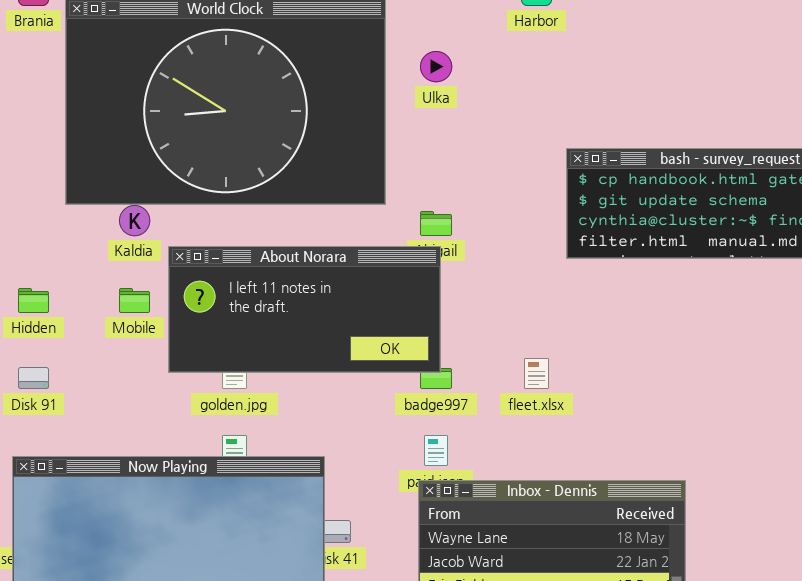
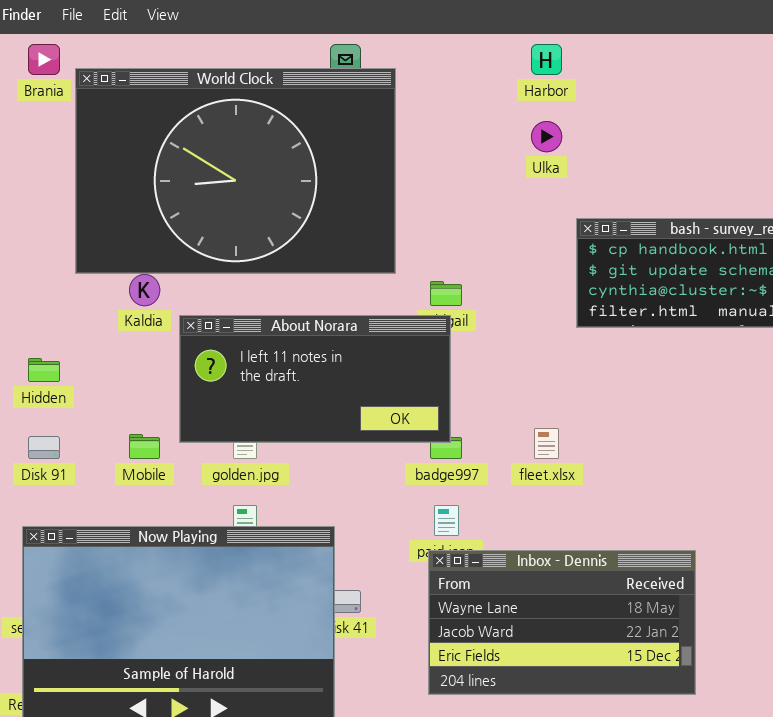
Ulka: [420,51,452,82] -> [531,121,562,152], moved
Mobile: [119,288,150,313] -> [129,434,160,459], moved

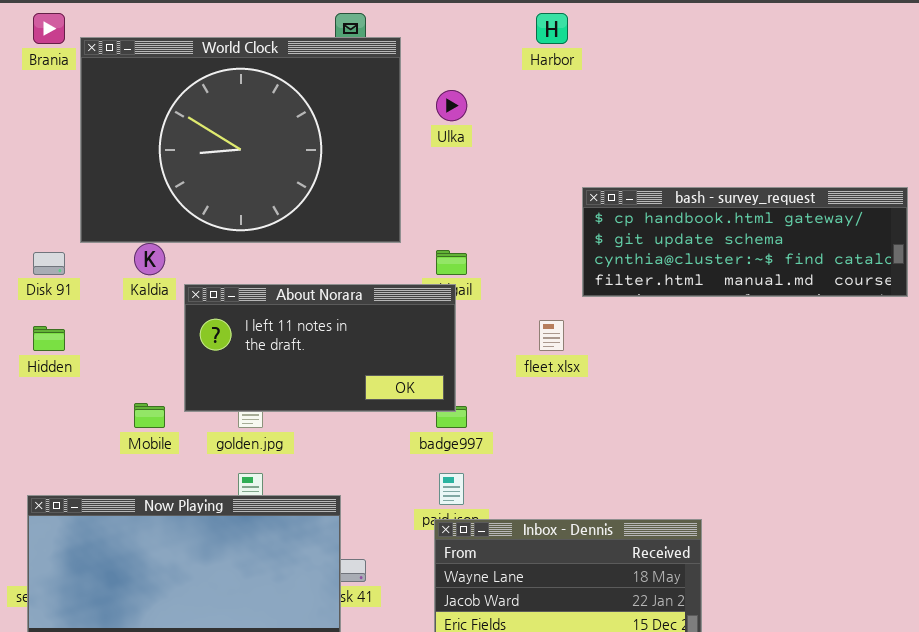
Ulka: [531,121,562,152] -> [436,90,467,121], moved
fleet.xlsx: [534,428,559,459] -> [539,320,564,351], moved
Disk 91: [28,436,60,459] -> [33,252,65,275], moved

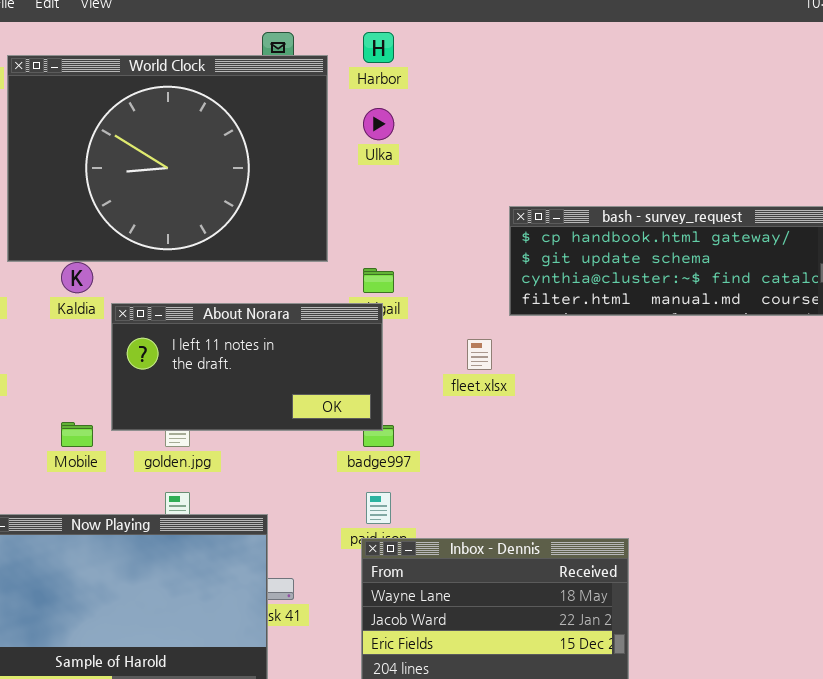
Harbor: [536,13,568,44] -> [363,32,394,63], moved

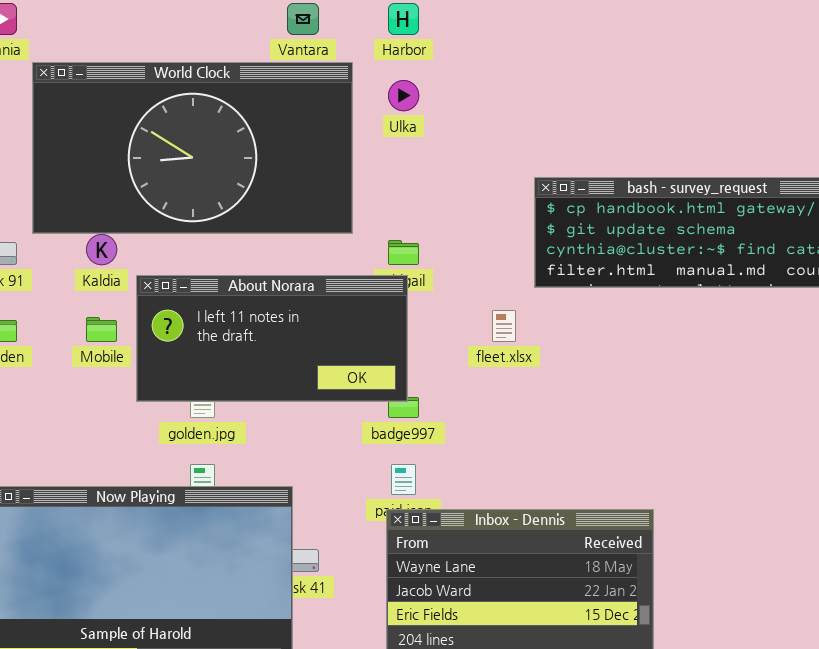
World Clock: [7,55,328,262] -> [32,62,353,234], resized
Mobile: [61,422,93,447] -> [86,317,117,342], moved

